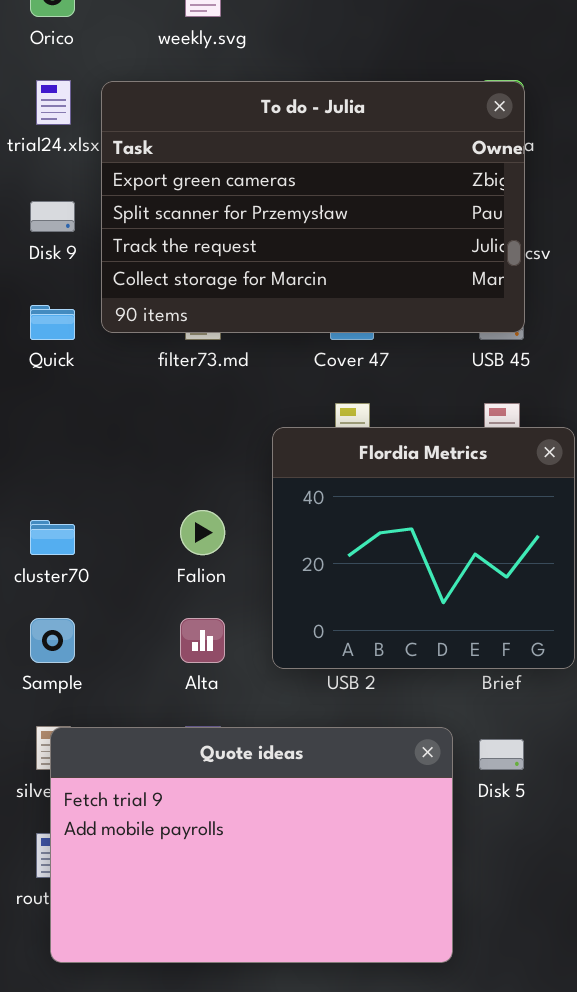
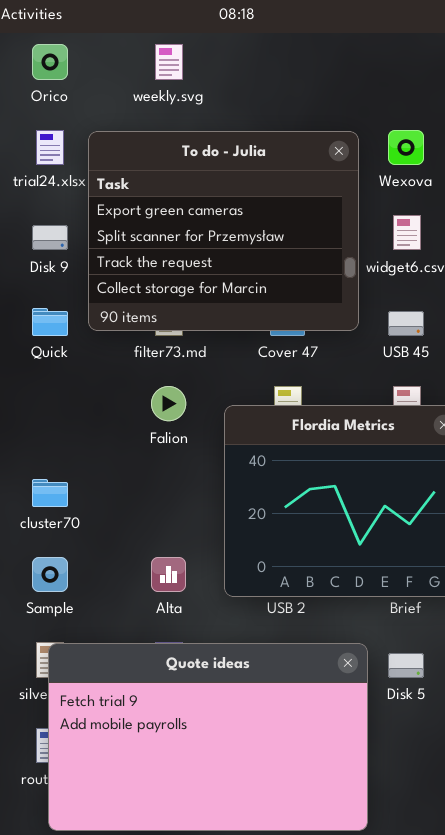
To do - Julia: [101,81,525,333] -> [88,131,359,331], resized
Falion: [180,510,225,555] -> [151,386,186,421], moved

